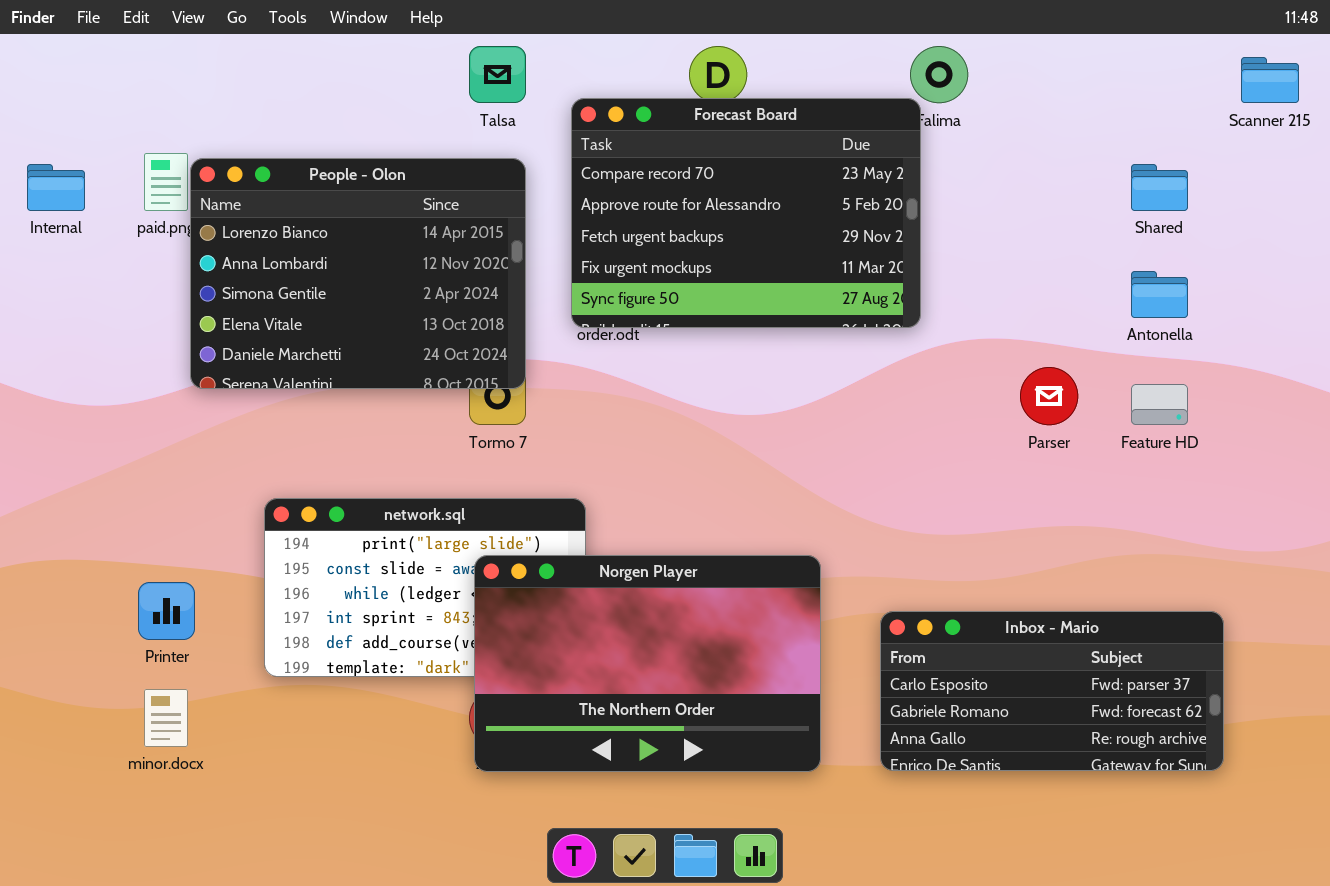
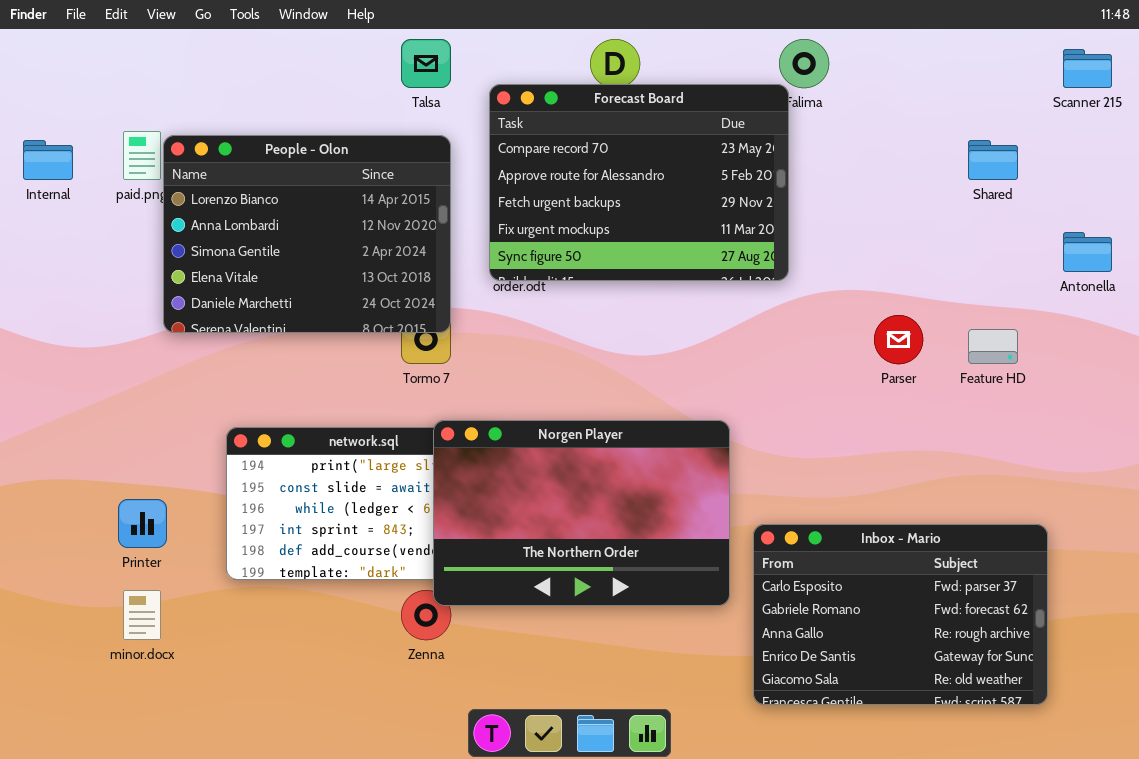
Antonella: [1131,271,1188,318] -> [1063,232,1112,272], moved
Norgen Player: [474,555,821,772] -> [433,420,730,606], moved
Inbox - Mario: [880,611,1224,771] -> [753,524,1048,705], resized

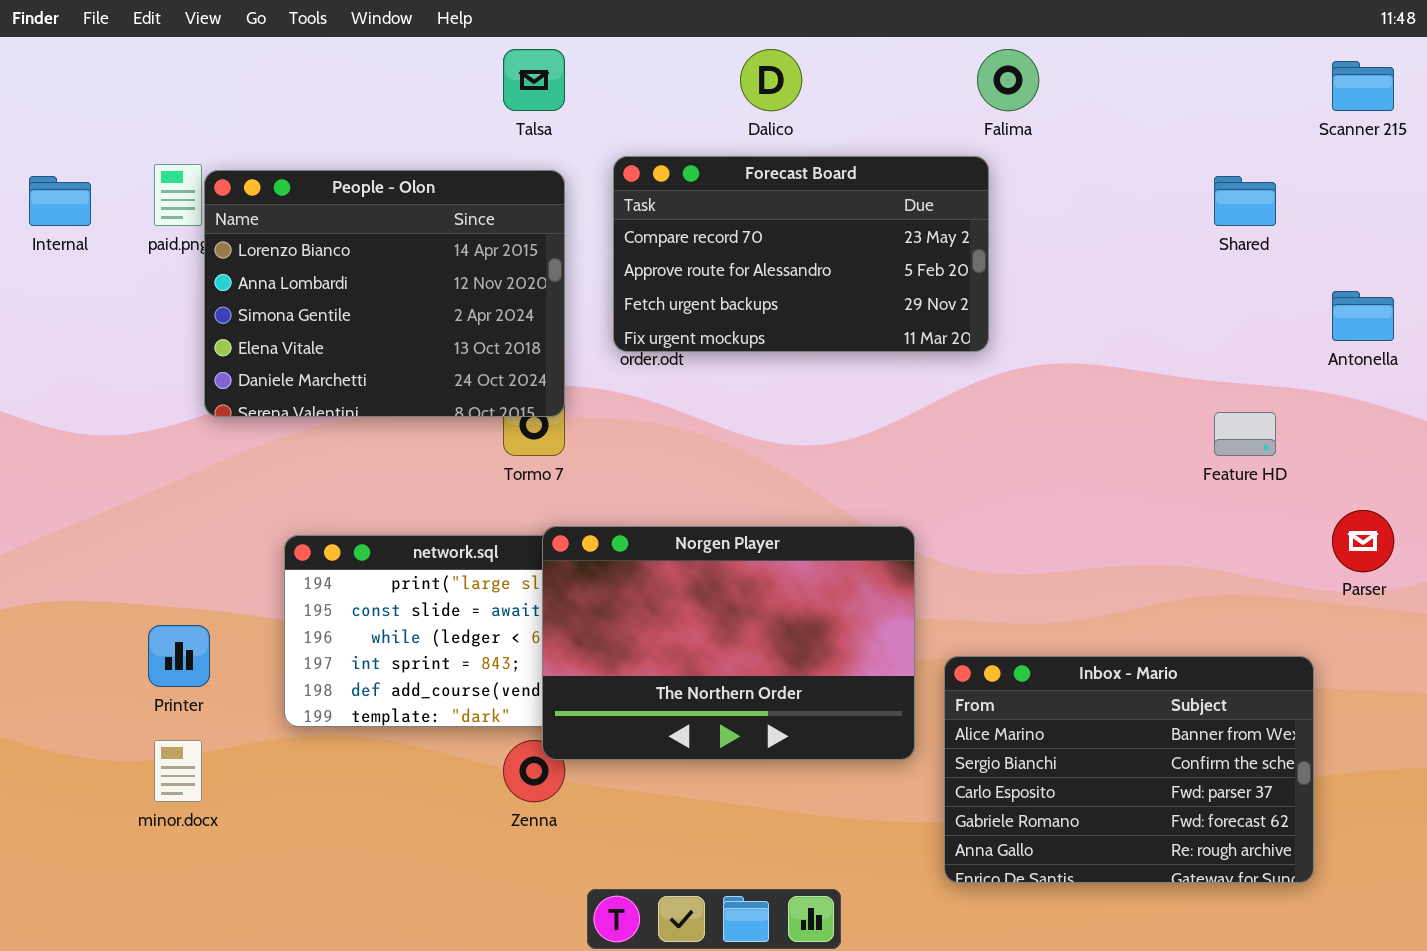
Forecast Board: [489,84,789,281] -> [613,156,989,352], resized
Parser: [874,315,923,364] -> [1332,510,1394,572], moved
Inbox - Mario: [753,524,1048,705] -> [944,656,1314,883], scrolled up 2 rows

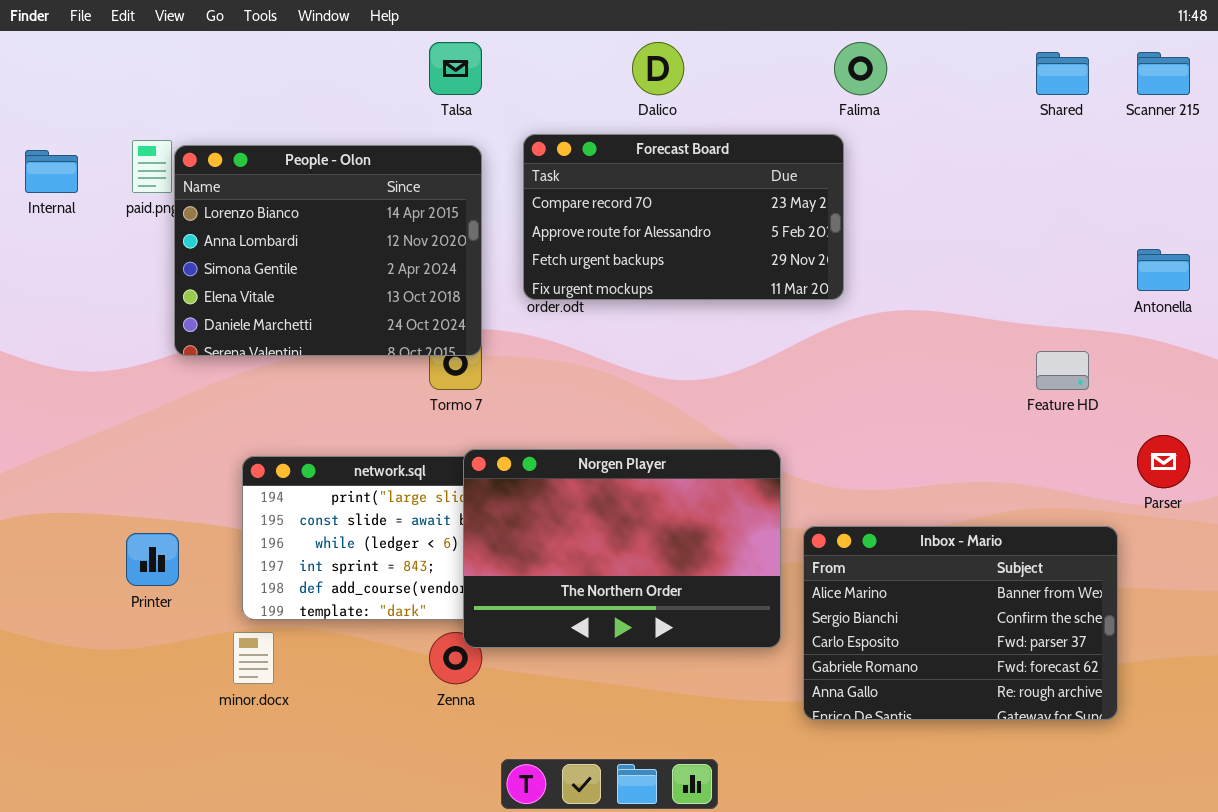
Shared: [1214,176,1276,226] -> [1036,52,1089,95], moved
Inbox - Mario: [944,656,1314,883] -> [803,526,1118,720], moved
minor.docx: [154,740,202,802] -> [233,632,274,684], moved

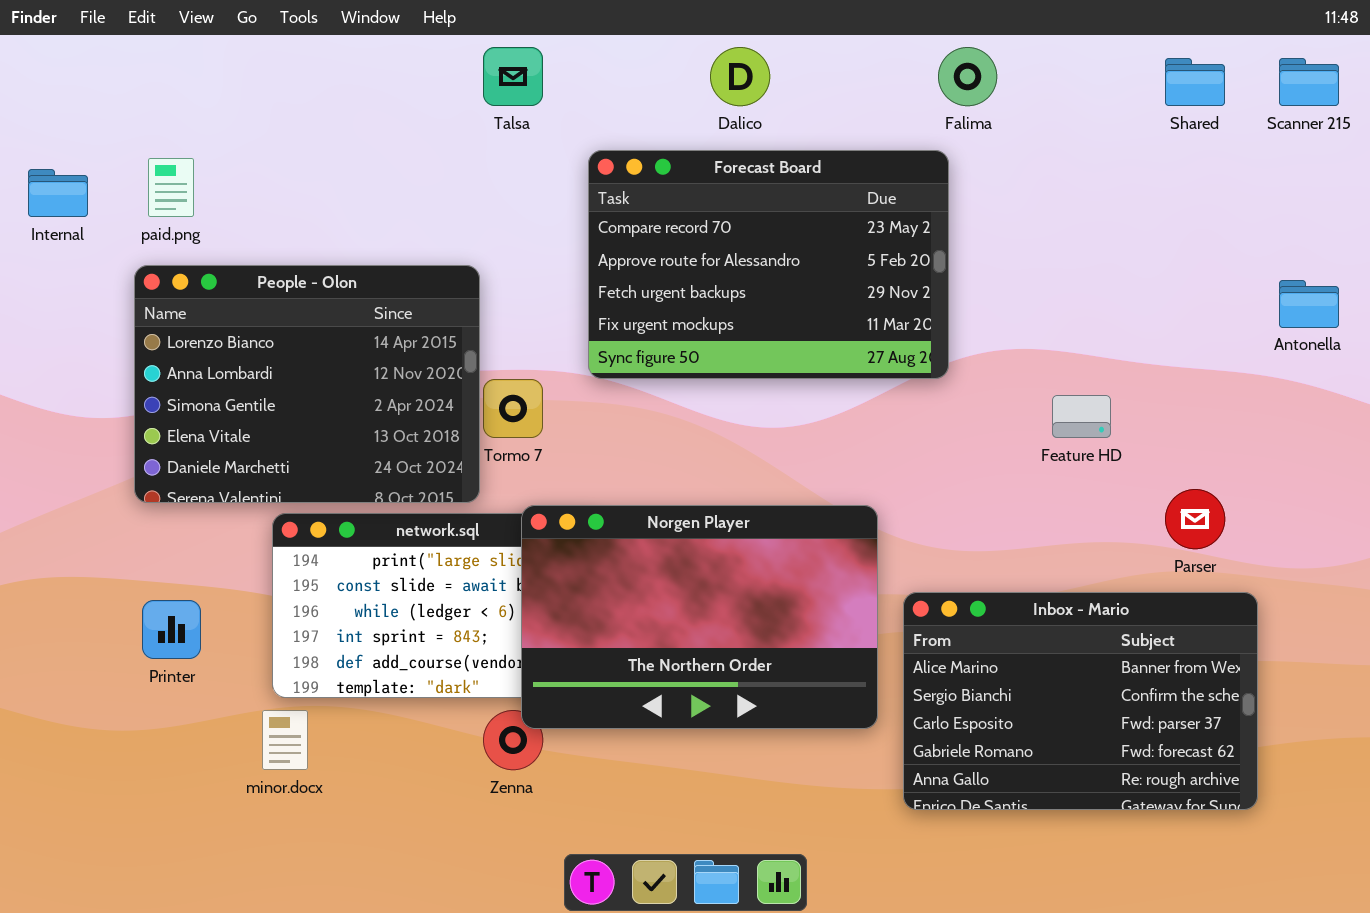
Forecast Board: [523,134,844,300] -> [588,150,949,379], resized
People - Olon: [174,145,482,356] -> [134,265,480,503], moved
Feature HD: [1036,351,1089,390] -> [1052,395,1111,438], moved
Parser: [1137,435,1190,488] -> [1165,489,1225,549], moved

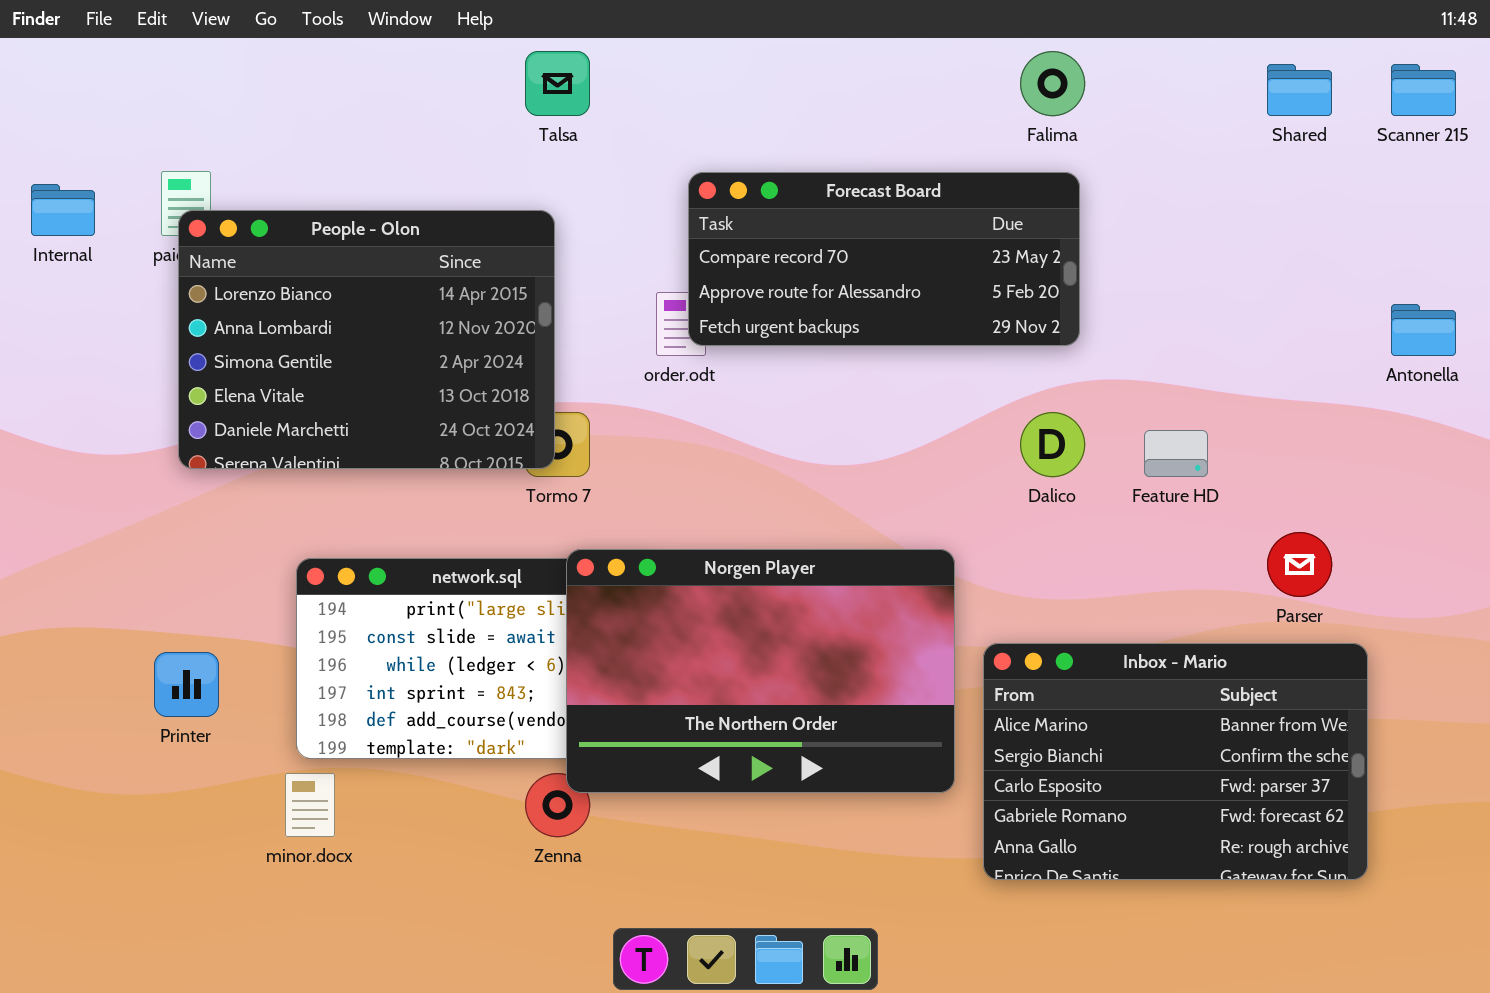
Dalico: [710,47,770,106] -> [1020,412,1085,477], moved
Forecast Board: [588,150,949,379] -> [688,172,1080,346], moved, resized
People - Olon: [134,265,480,503] -> [178,210,555,469], moved

